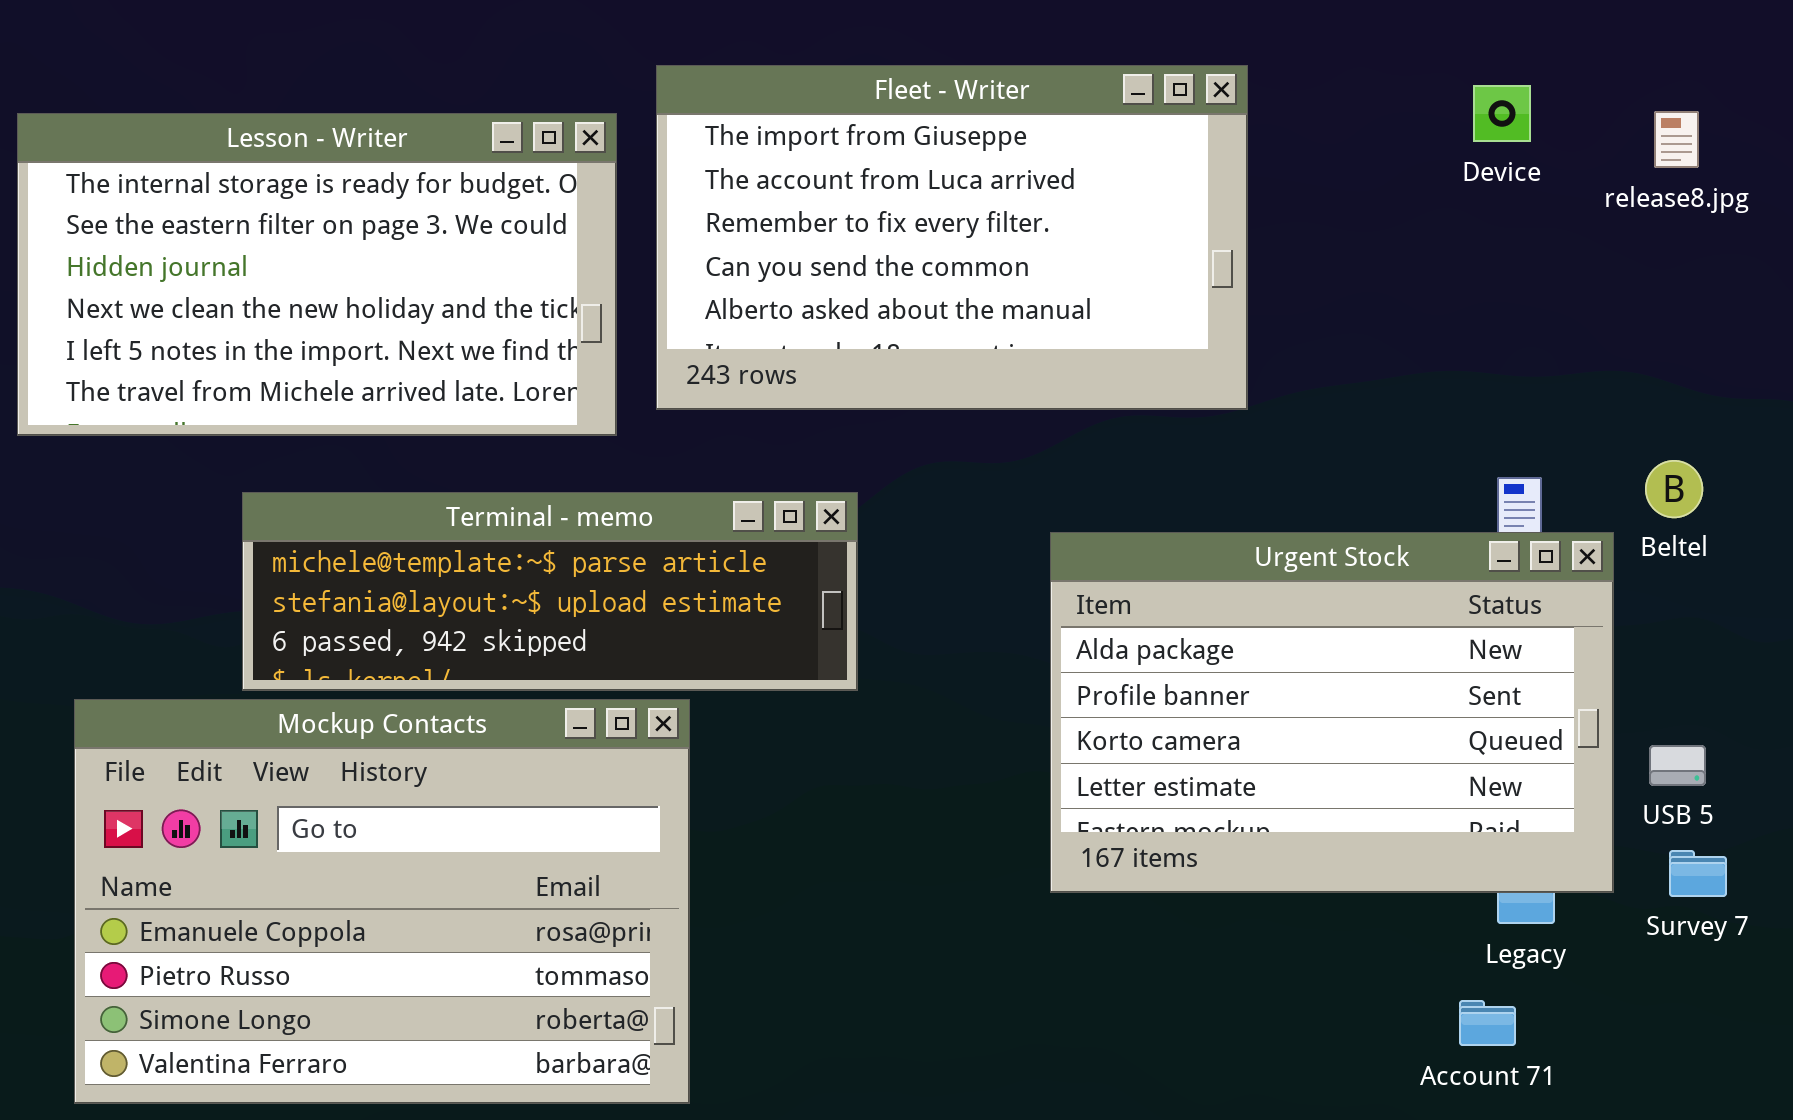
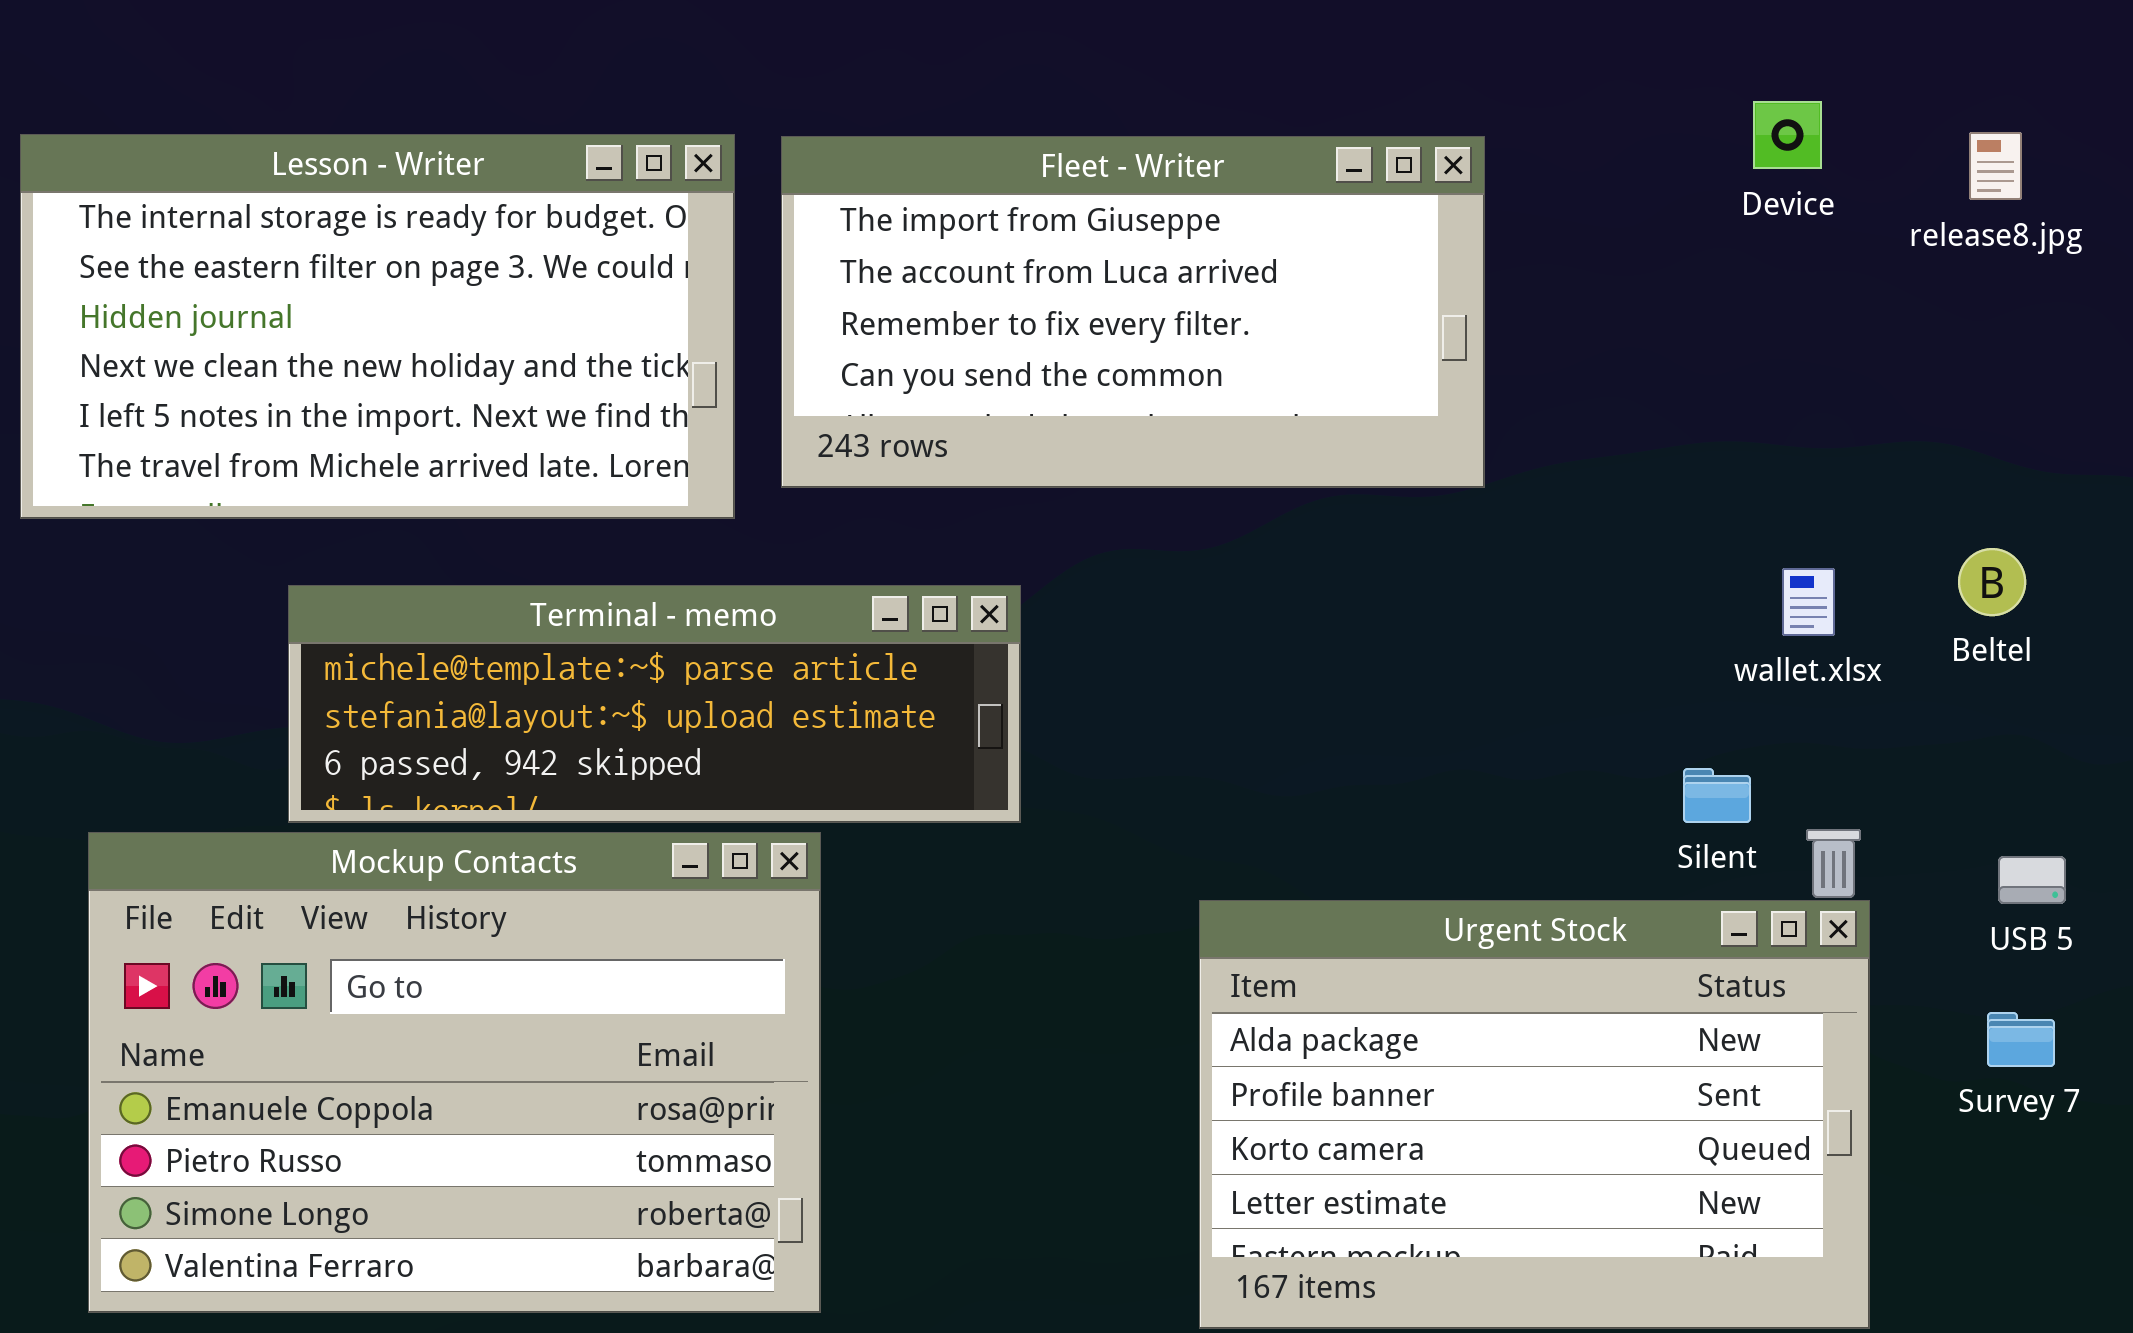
Fleet - Writer: [656,65,1248,410] -> [781,136,1485,488], resized
Urgent Stock: [1050,532,1614,893] -> [1199,900,1870,1329], moved
USB 5: [1649,745,1706,786] -> [1998,856,2066,904], moved

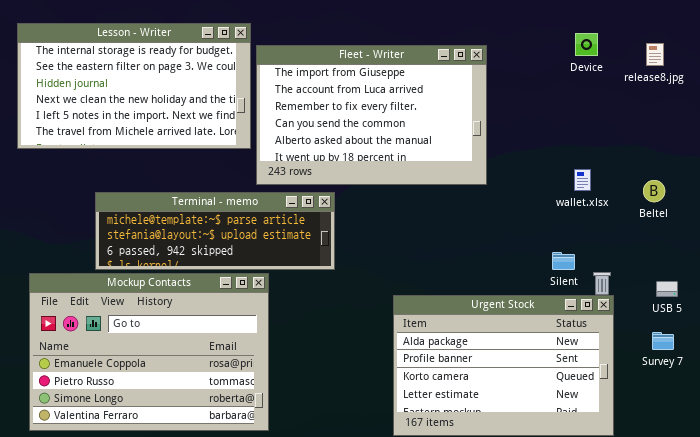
Lesson - Writer: [20,134,735,519] -> [17,23,251,149], moved
Fleet - Writer: [781,136,1485,488] -> [256,45,487,185], resized
wallet.xlsx: [1782,568,1835,636] -> [574,169,591,191], moved

